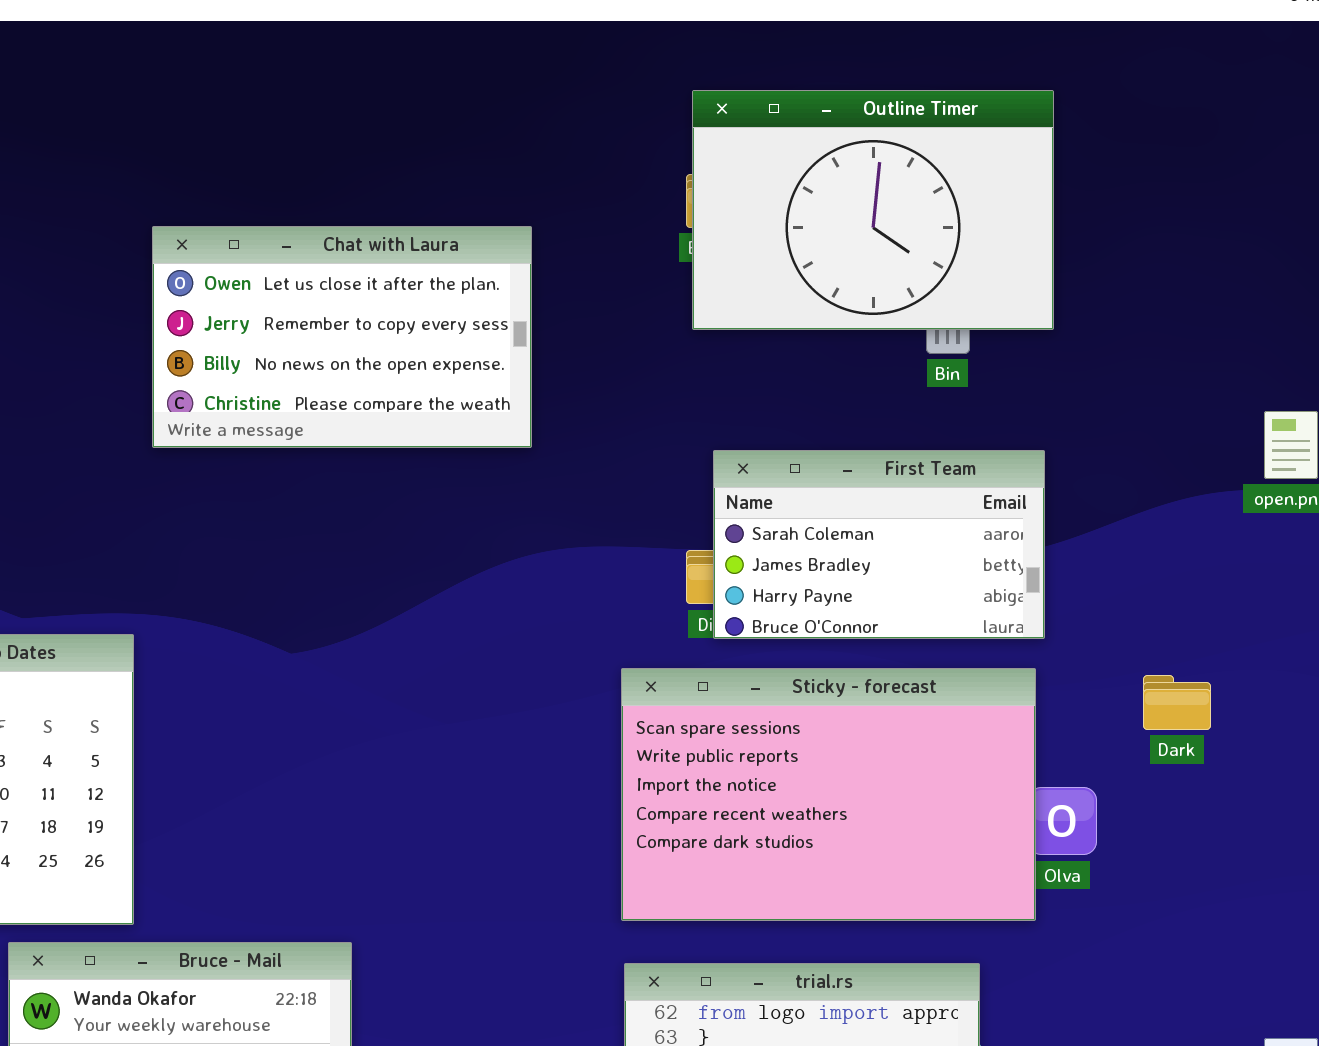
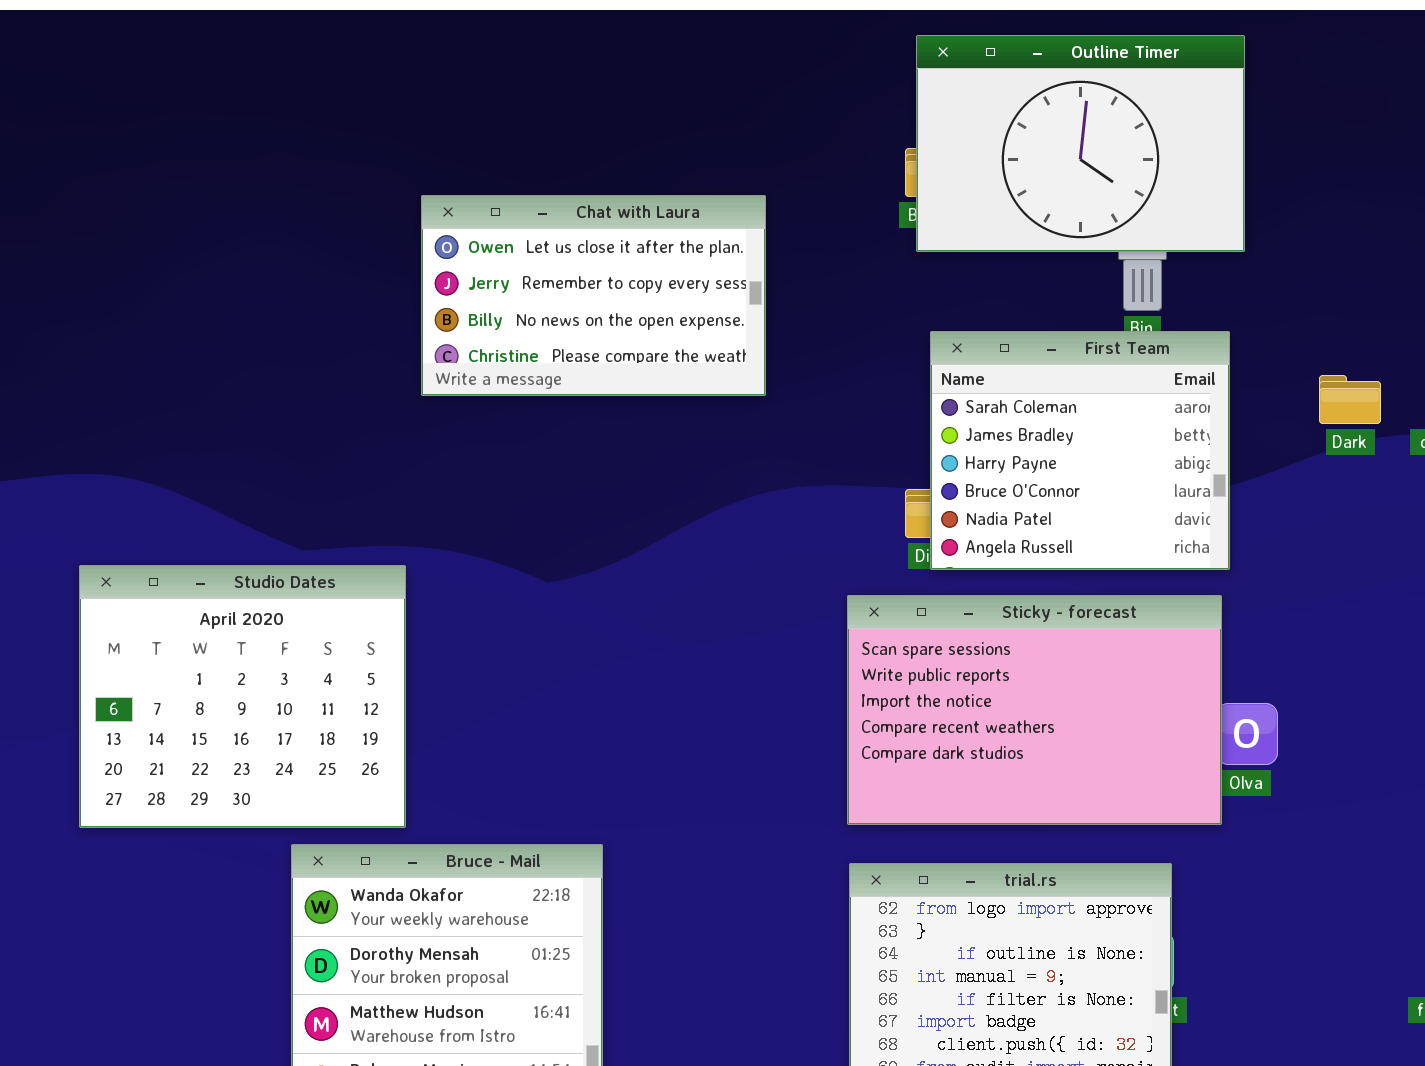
Outline Timer: [692,90,1054,330] -> [916,35,1245,252], moved
First Team: [713,450,1045,639] -> [930,331,1230,570], resized
Dark: [1143,675,1211,730] -> [1319,375,1381,424], moved

